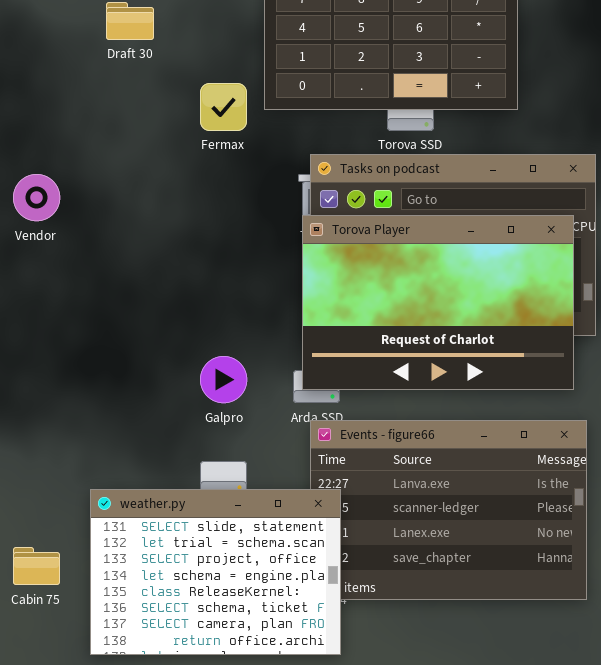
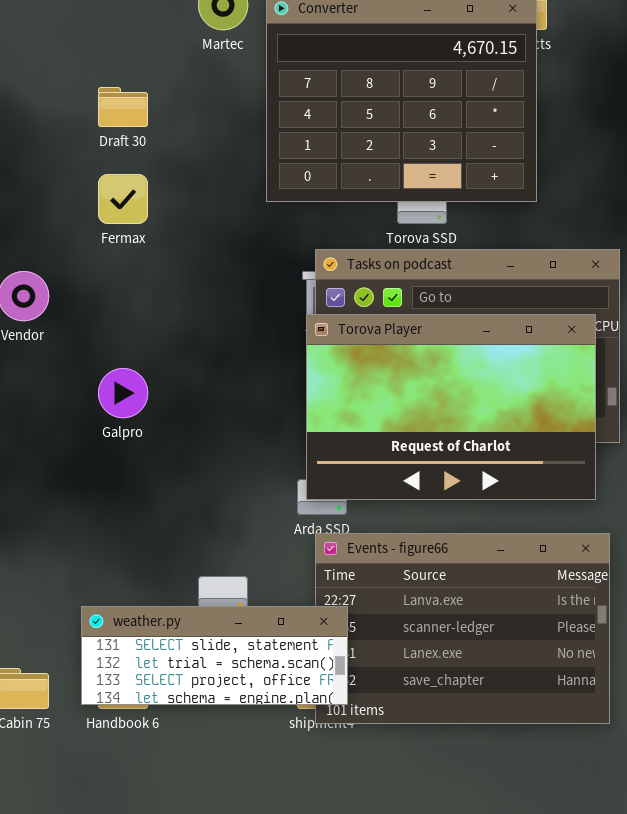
Fermax: [200,83,247,131] -> [98,174,148,224], moved
Galpro: [200,356,247,403] -> [98,368,148,418], moved
weather.py: [90,489,341,655] -> [81,606,348,705], resized

